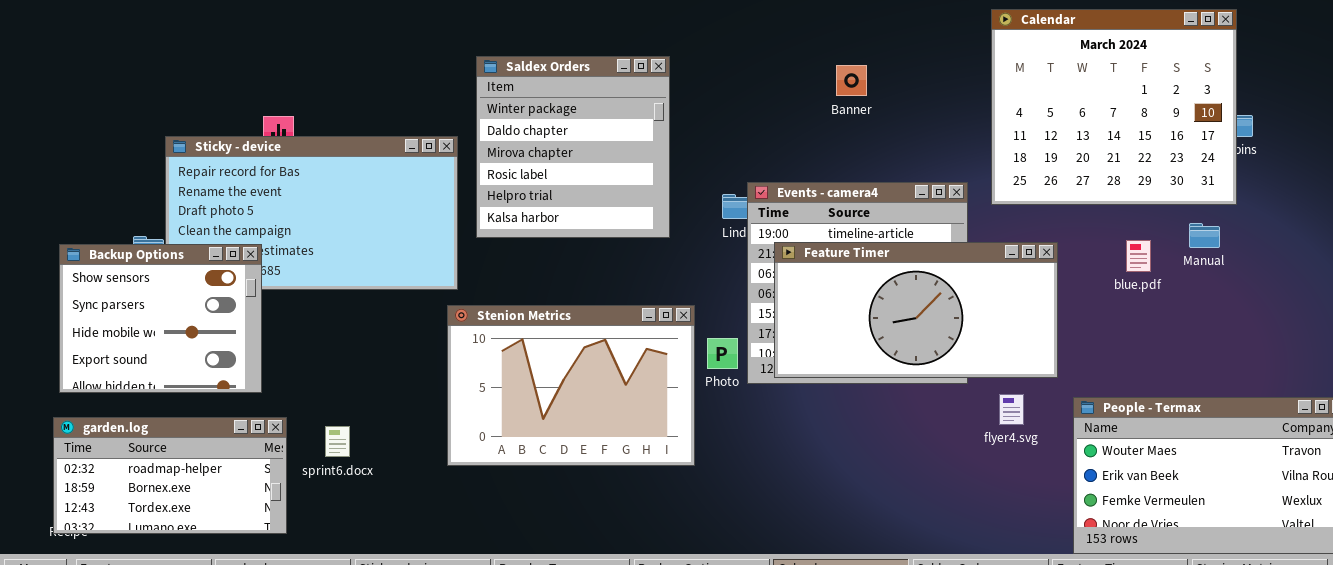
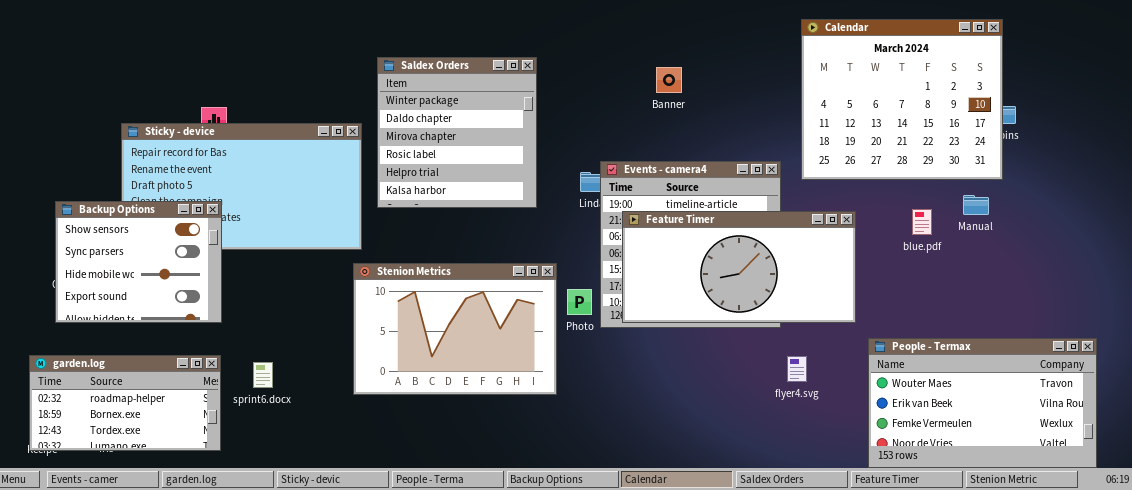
Banner: [836,65,867,96] -> [656,67,682,93], moved
Backup Options: [59,244,262,393] -> [55,201,222,323], moved
flyer4.svg: [999,394,1024,425] -> [787,356,807,382], moved

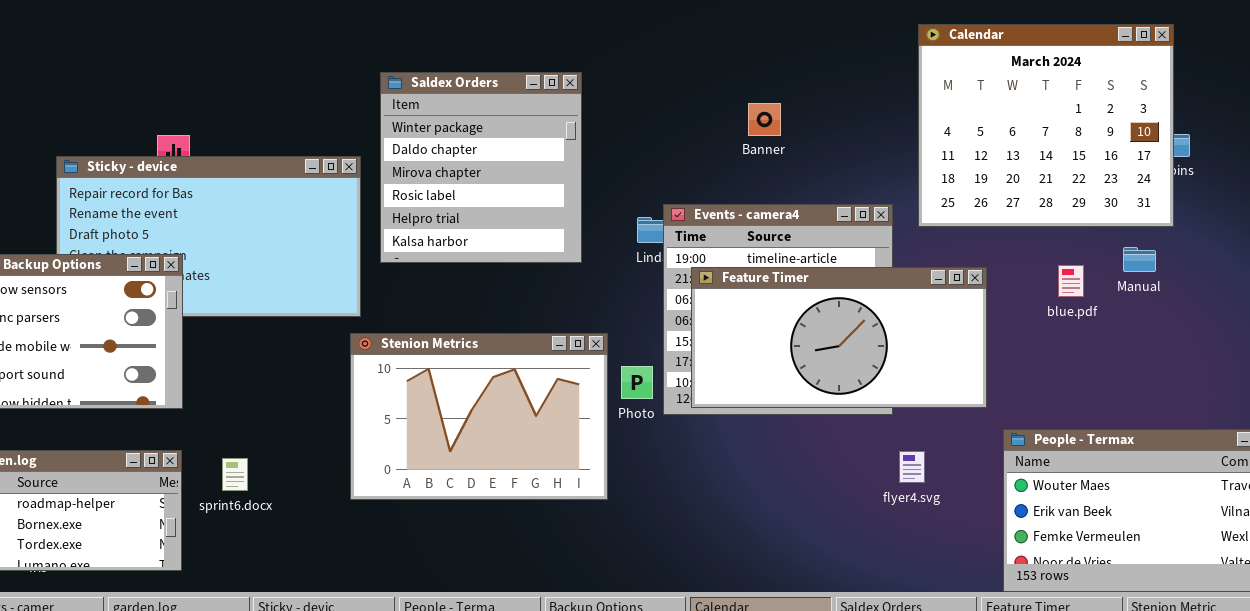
Banner: [656,67,682,93] -> [748,103,781,136], moved

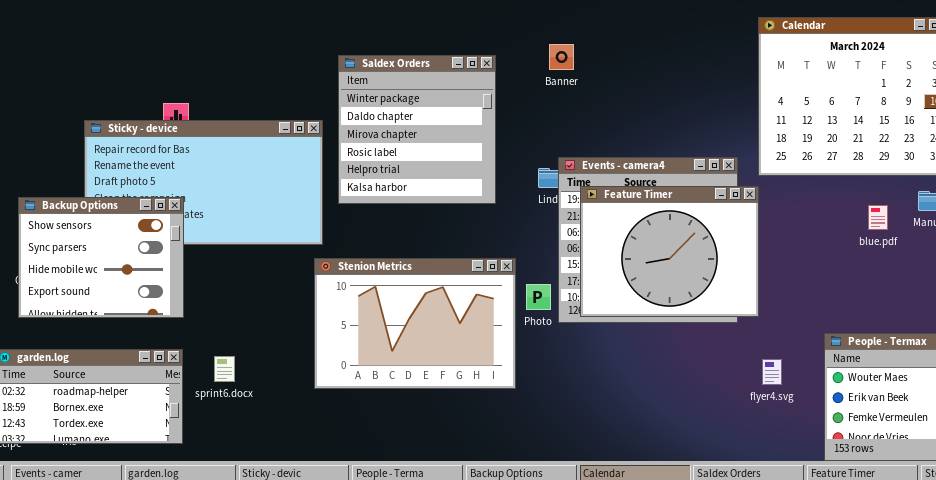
Banner: [748,103,781,136] -> [549,44,574,70], moved
Feature Timer: [691,267,987,408] -> [580,186,759,317], resized
flyer4.svg: [899,451,925,483] -> [762,359,782,385], moved

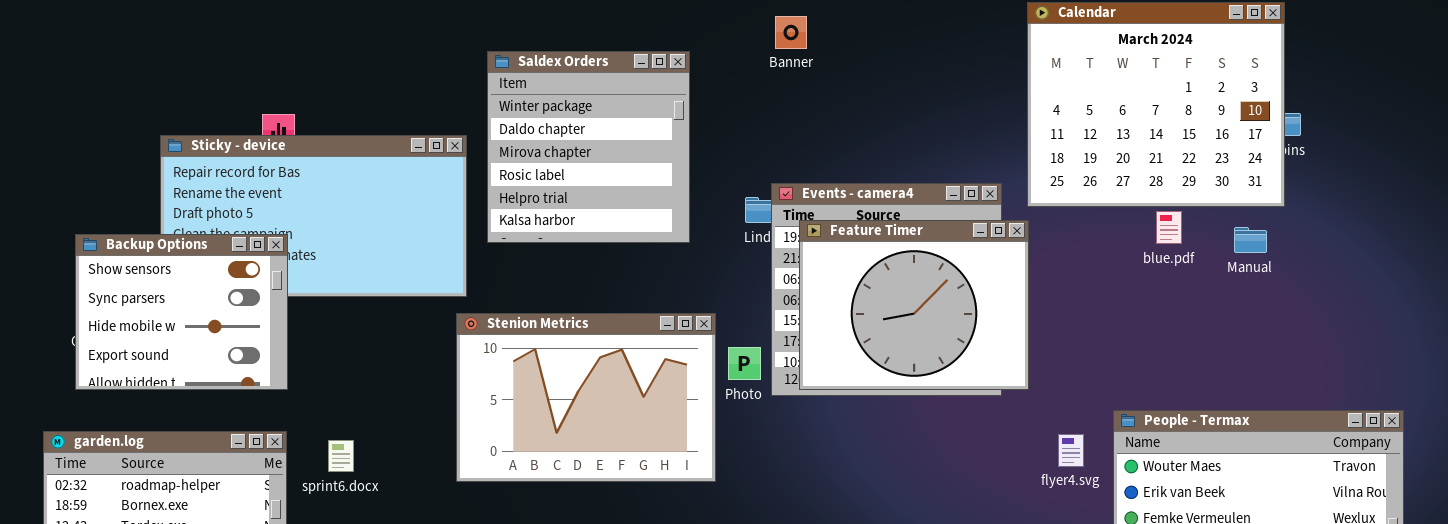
Banner: [549,44,574,70] -> [775,16,807,49], moved
blue.pdf: [868,205,888,230] -> [1156,211,1182,244], moved
flyer4.svg: [762,359,782,385] -> [1058,434,1084,467], moved

